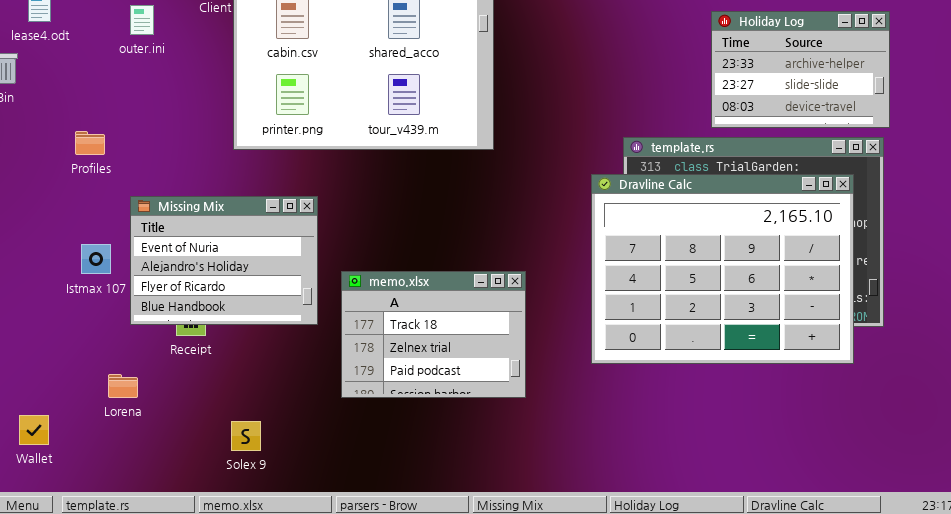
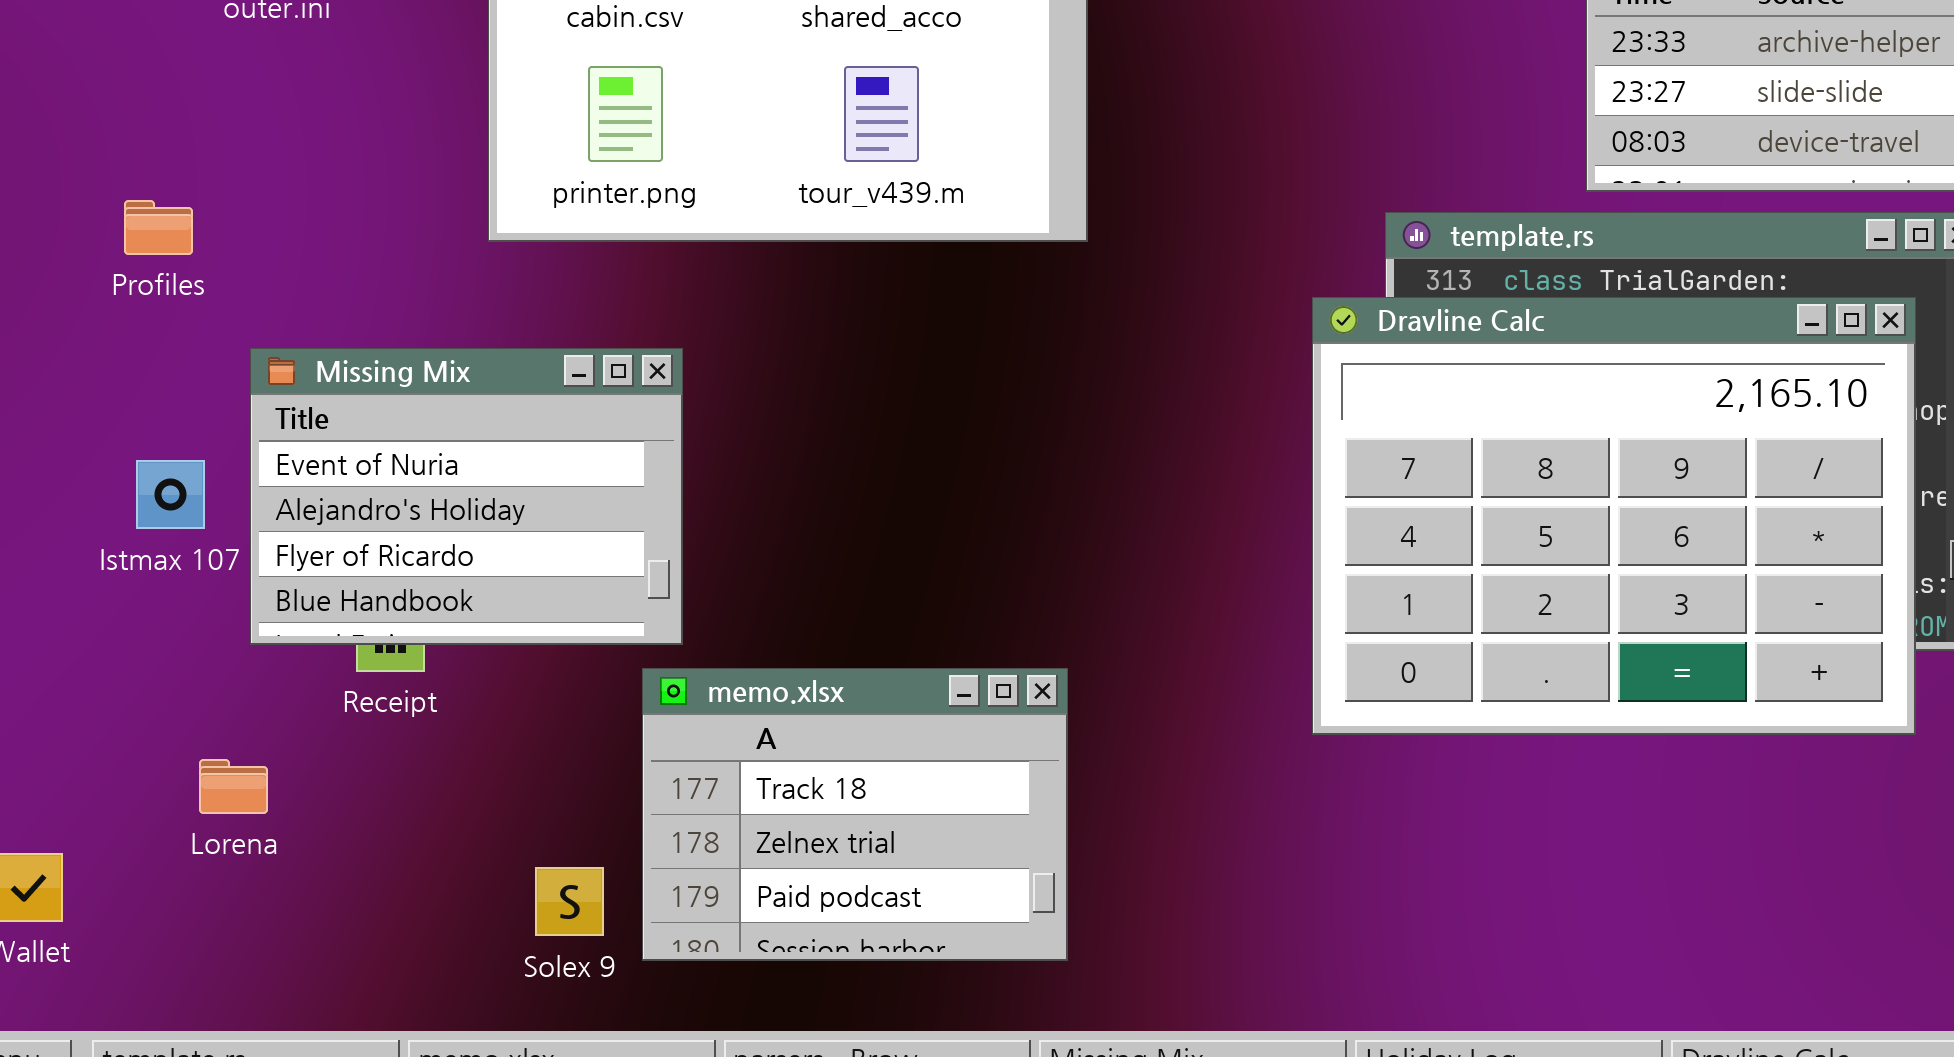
memo.xlsx: [341,271,526,398] -> [642,668,1068,961], moved
Solex 9: [231,421,261,451] -> [535,867,604,936], moved

